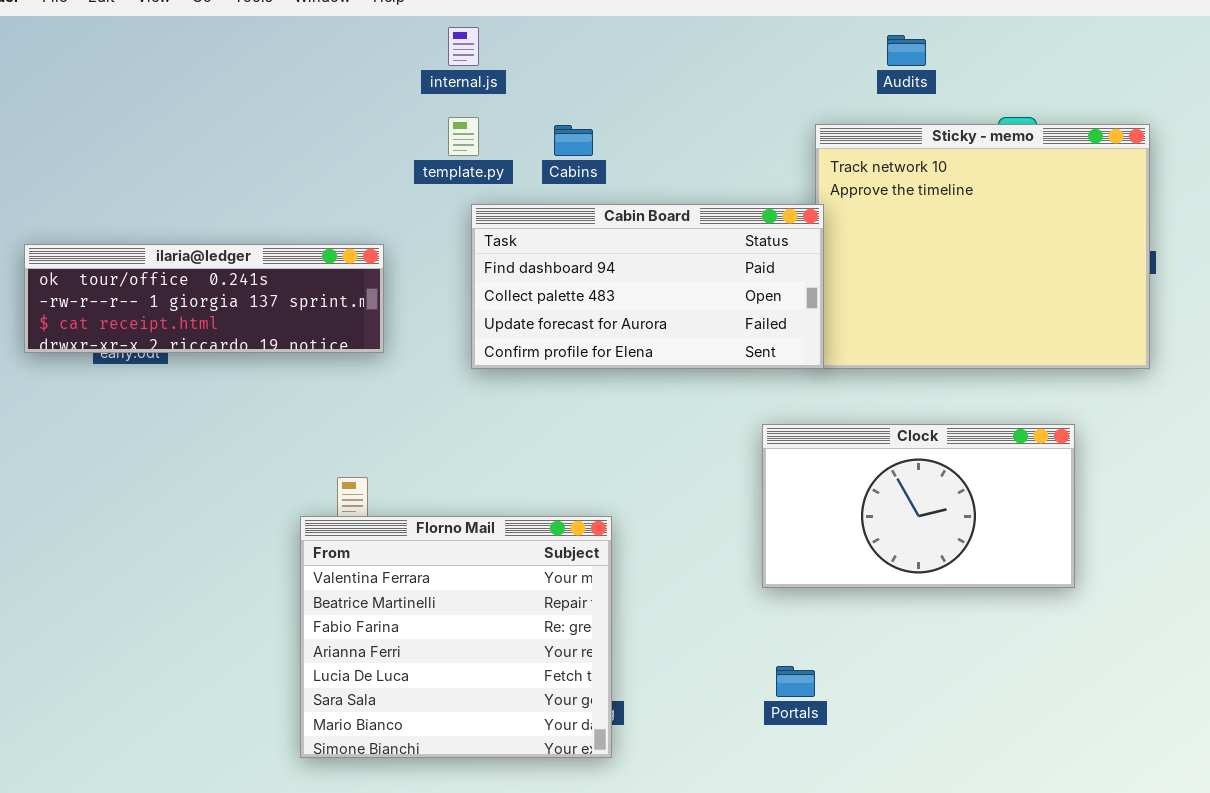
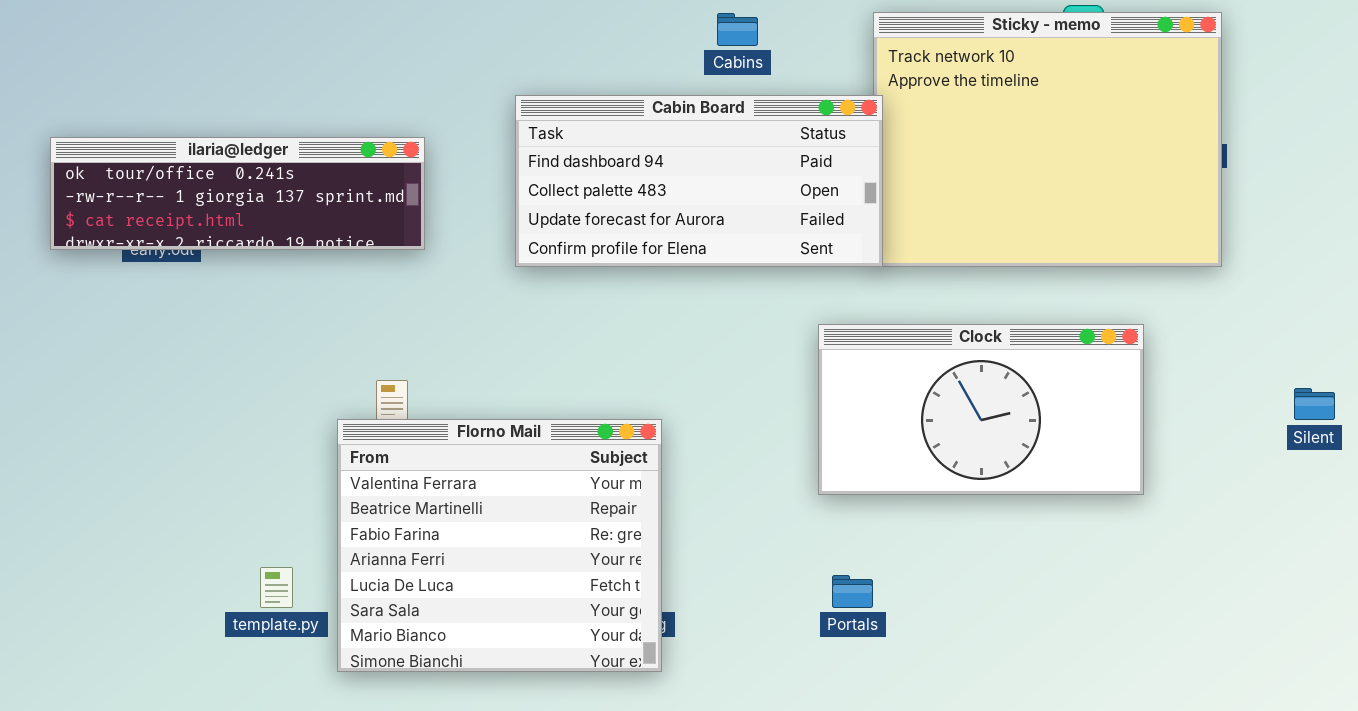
template.py: [448,117,479,156] -> [260,567,293,608], moved
Cabins: [554,125,593,156] -> [717,13,758,46], moved

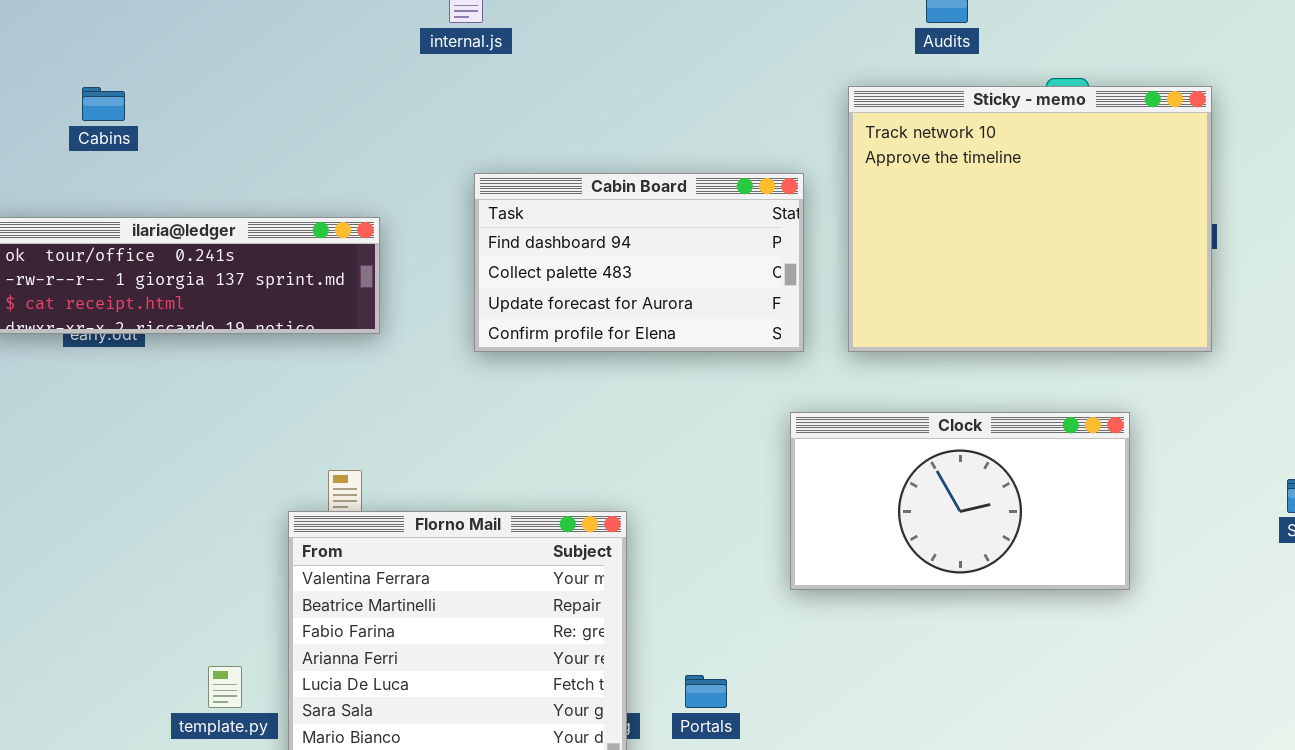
Cabins: [717,13,758,46] -> [82,87,125,121], moved
Cabin Board: [515,95,883,267] -> [474,173,804,352], resized
Portals: [832,575,873,608] -> [685,675,727,708], moved

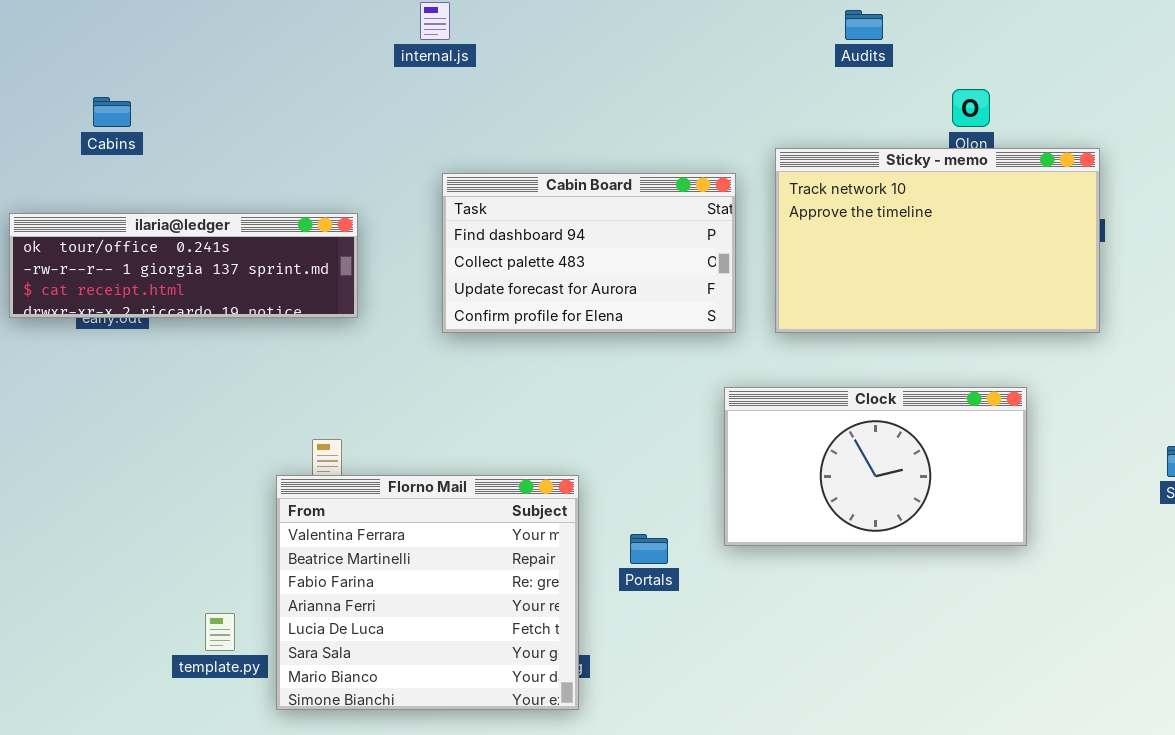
Sticky - memo: [848,86,1212,352] -> [775,148,1100,333], resized
Portals: [685,675,727,708] -> [630,534,668,564], moved

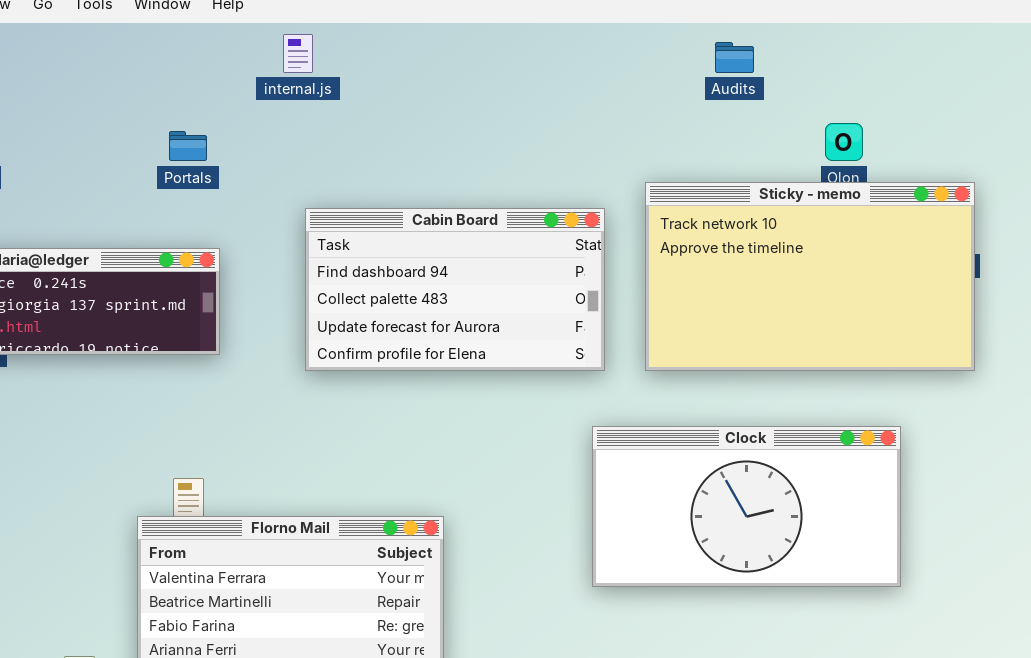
Portals: [630,534,668,564] -> [169,131,207,161], moved

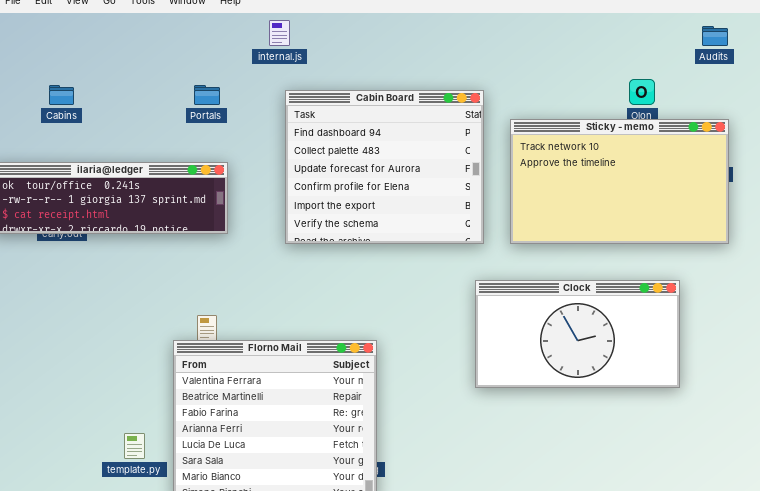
Audits: [715,42,754,73] -> [702,26,728,46], moved
Cabin Board: [305,208,605,371] -> [285,90,484,244], resized

